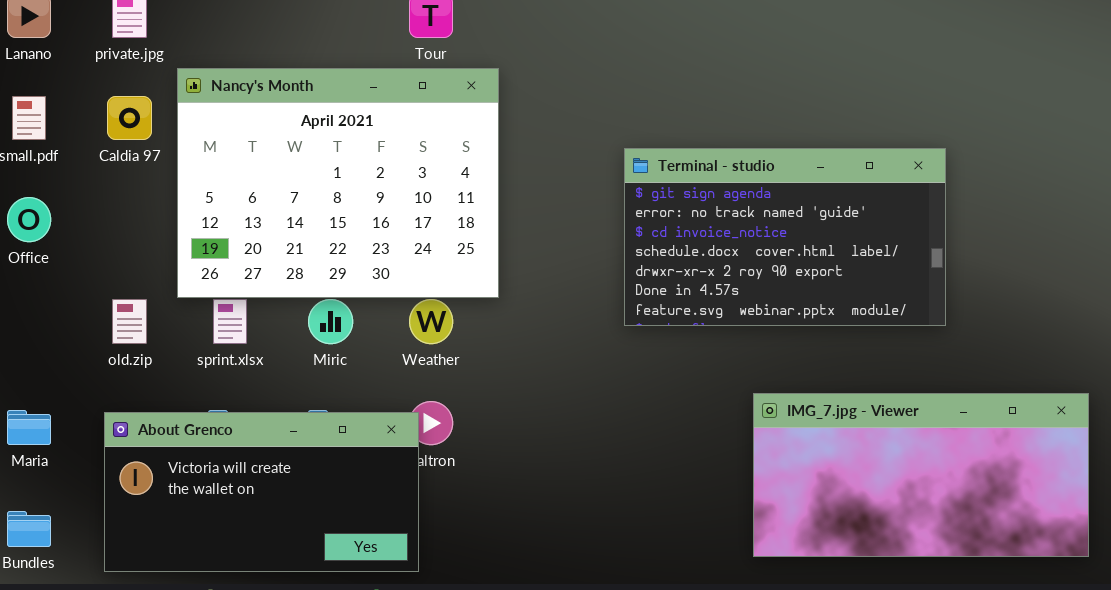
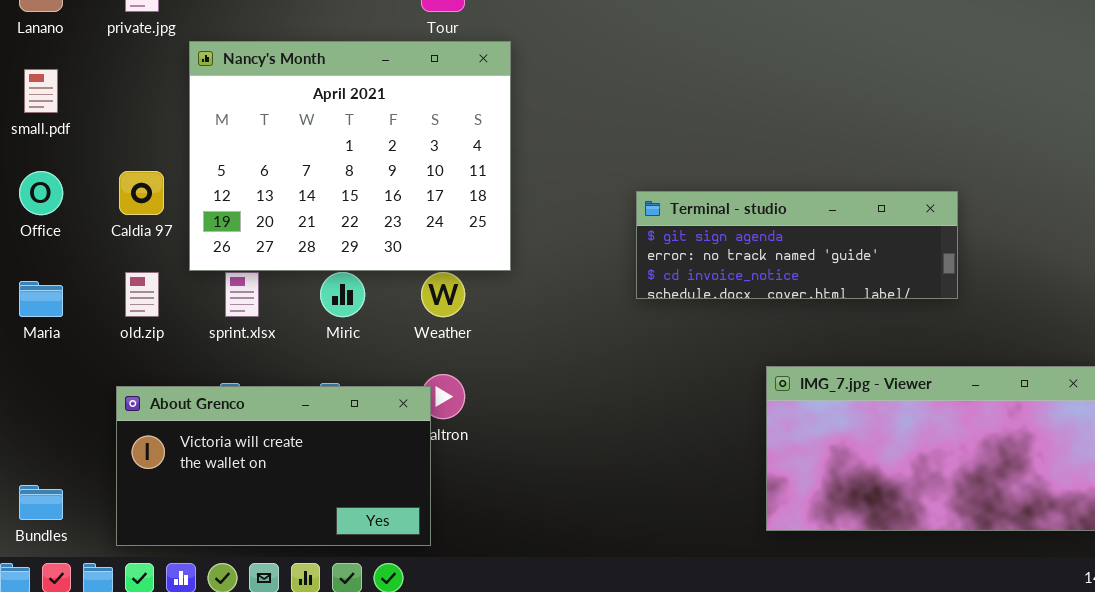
Caldia 97: [107,96,152,140] -> [119,171,164,215], moved
Terminal - studio: [624,148,946,326] -> [636,191,958,299], resized
Maria: [7,410,51,445] -> [19,281,63,317], moved

